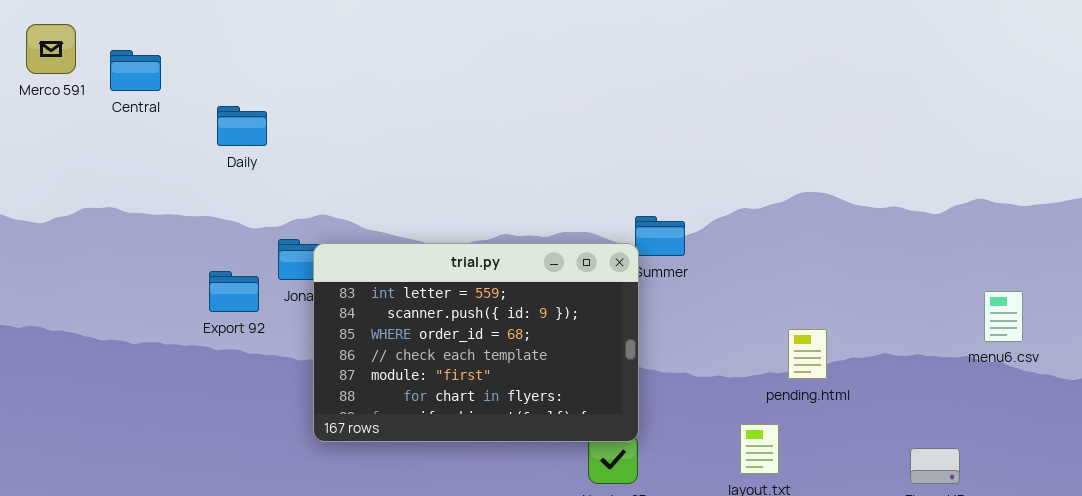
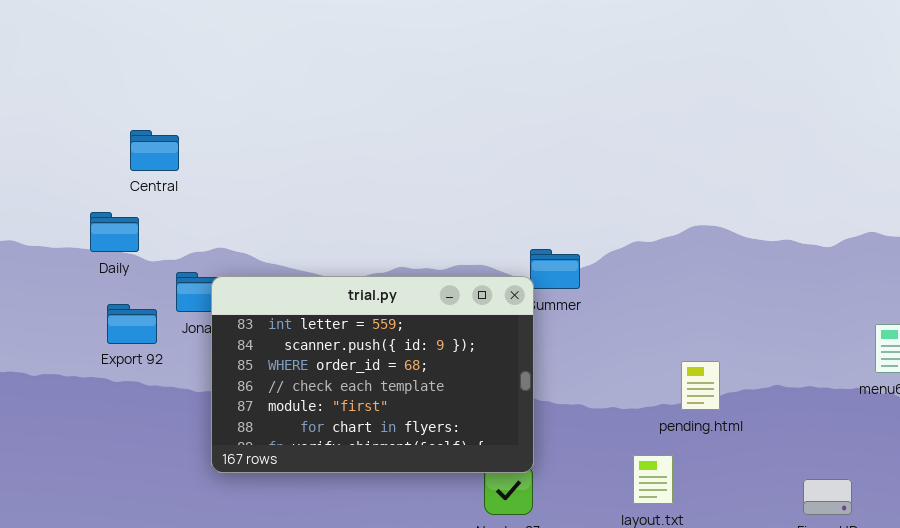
Central: [110,50,161,91] -> [130,130,179,171], moved
Daily: [217,106,267,146] -> [90,212,139,252], moved

